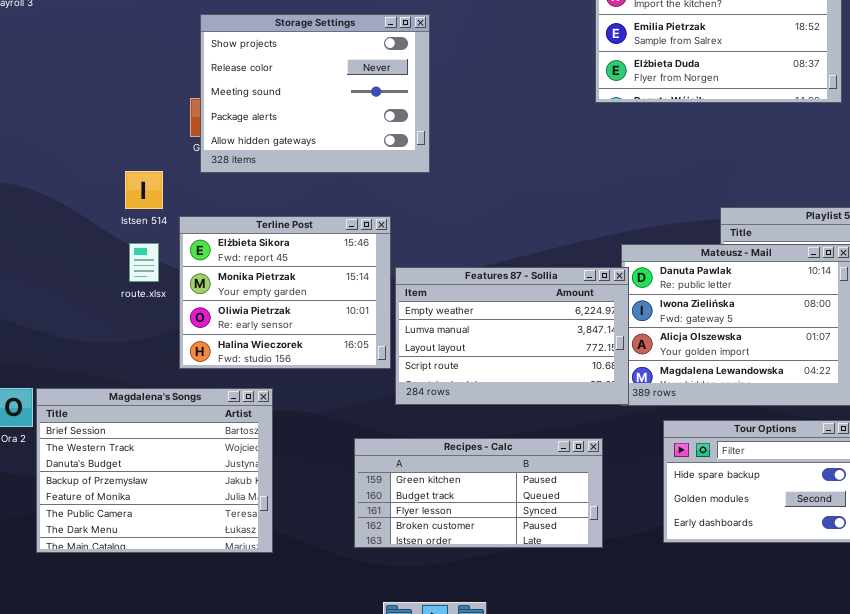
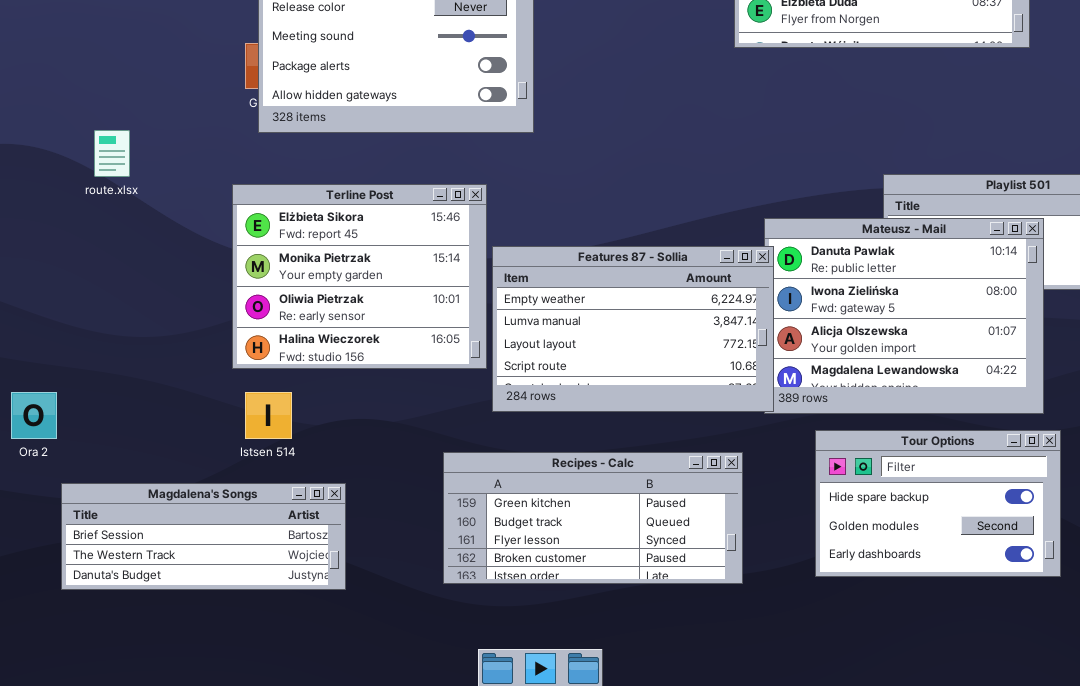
Istsen 514: [125,171,163,209] -> [245,392,292,439], moved
route.xlsx: [129,243,159,282] -> [94,130,130,177], moved
Magdalena's Songs: [36,388,273,553] -> [61,483,346,590], resized

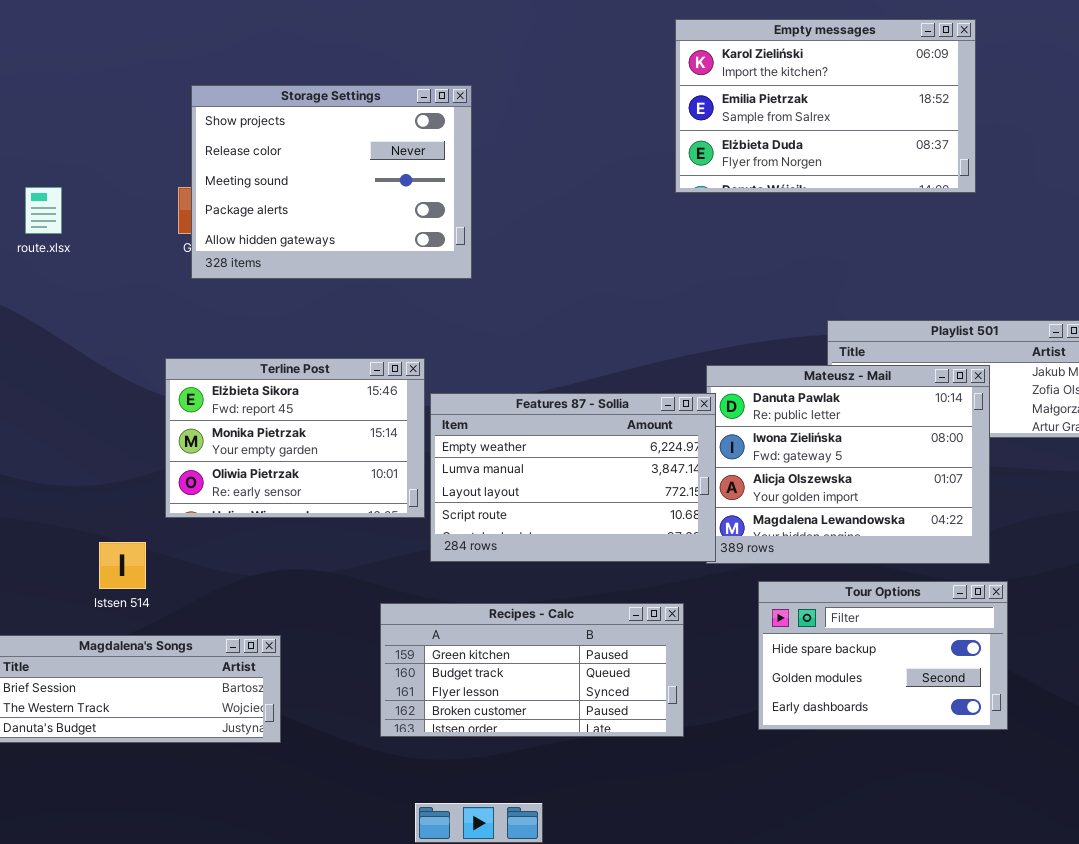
route.xlsx: [94,130,130,177] -> [25,187,62,234], moved
Terline Post: [232,184,487,369] -> [165,358,425,518], resized
Istsen 514: [245,392,292,439] -> [99,542,146,589], moved

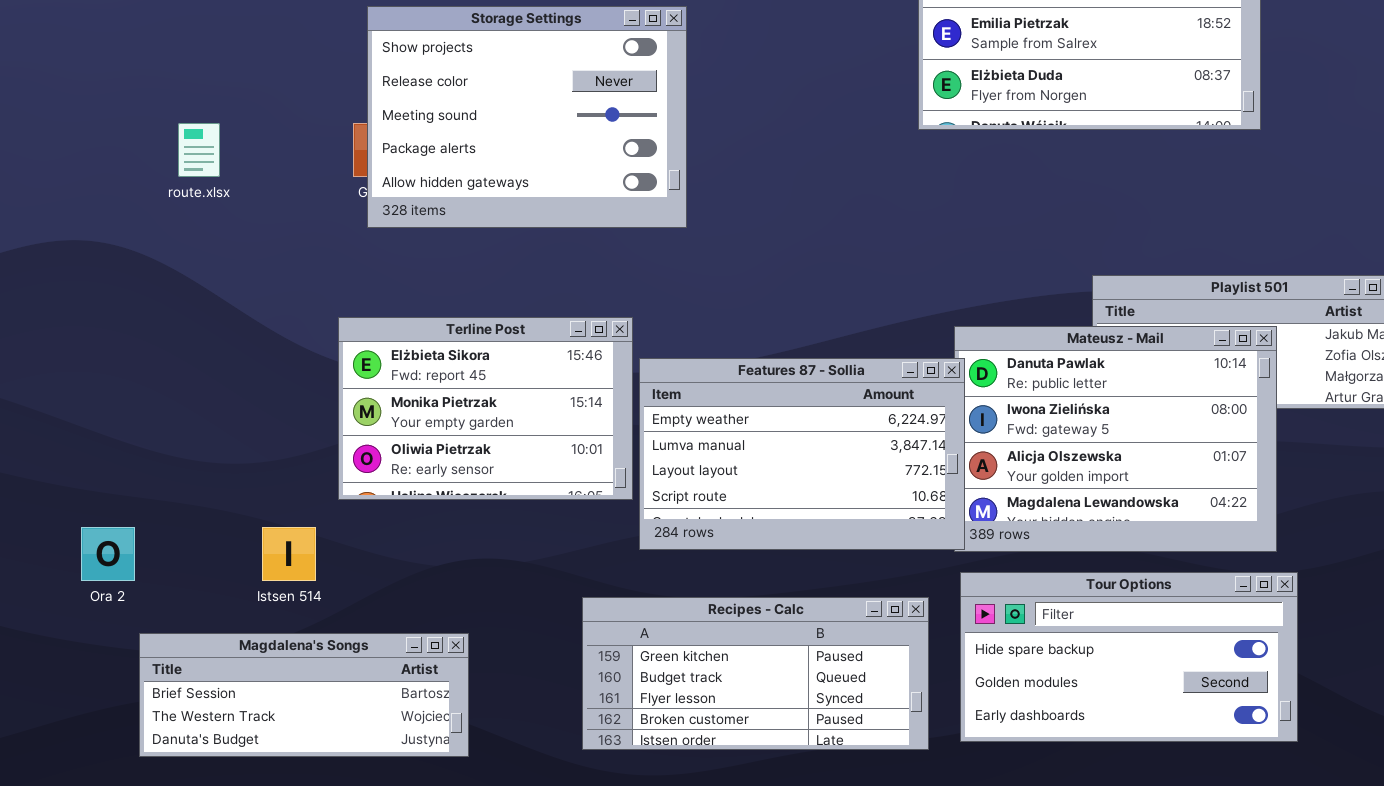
Tour Options: [758,581,1008,730] -> [960,572,1298,742], resized

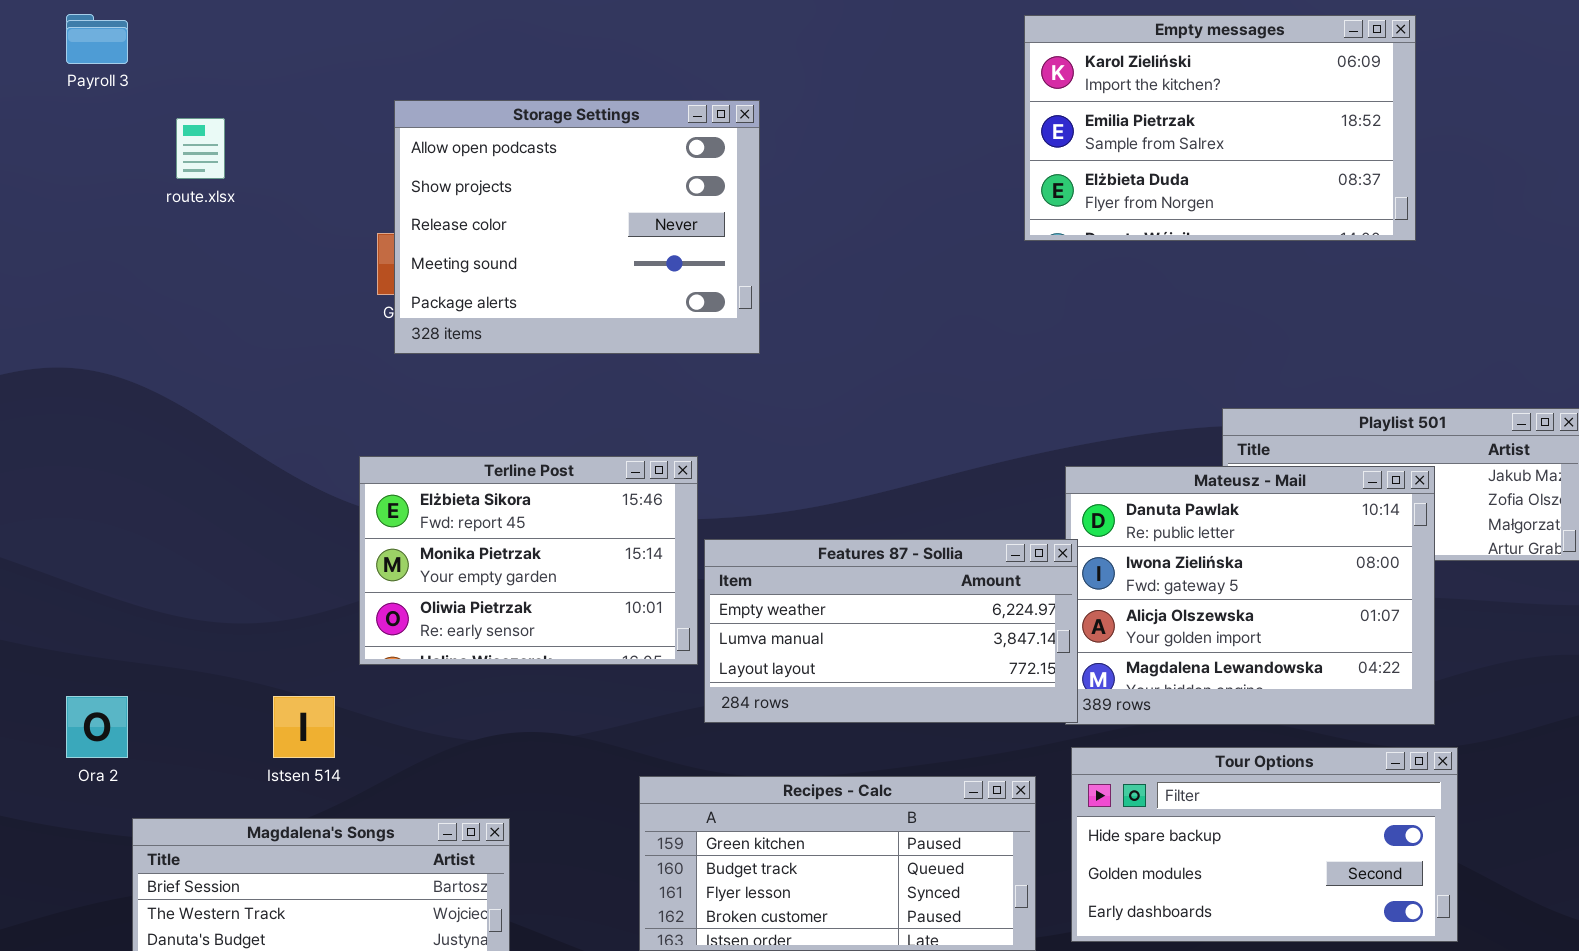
Storage Settings: [367,6,687,228] -> [394,100,760,354], scrolled up 1 row
route.xlsx: [178,123,220,177] -> [176,118,225,179], moved
Features 87 - Sollia: [639,358,965,550] -> [704,539,1078,723], resized

